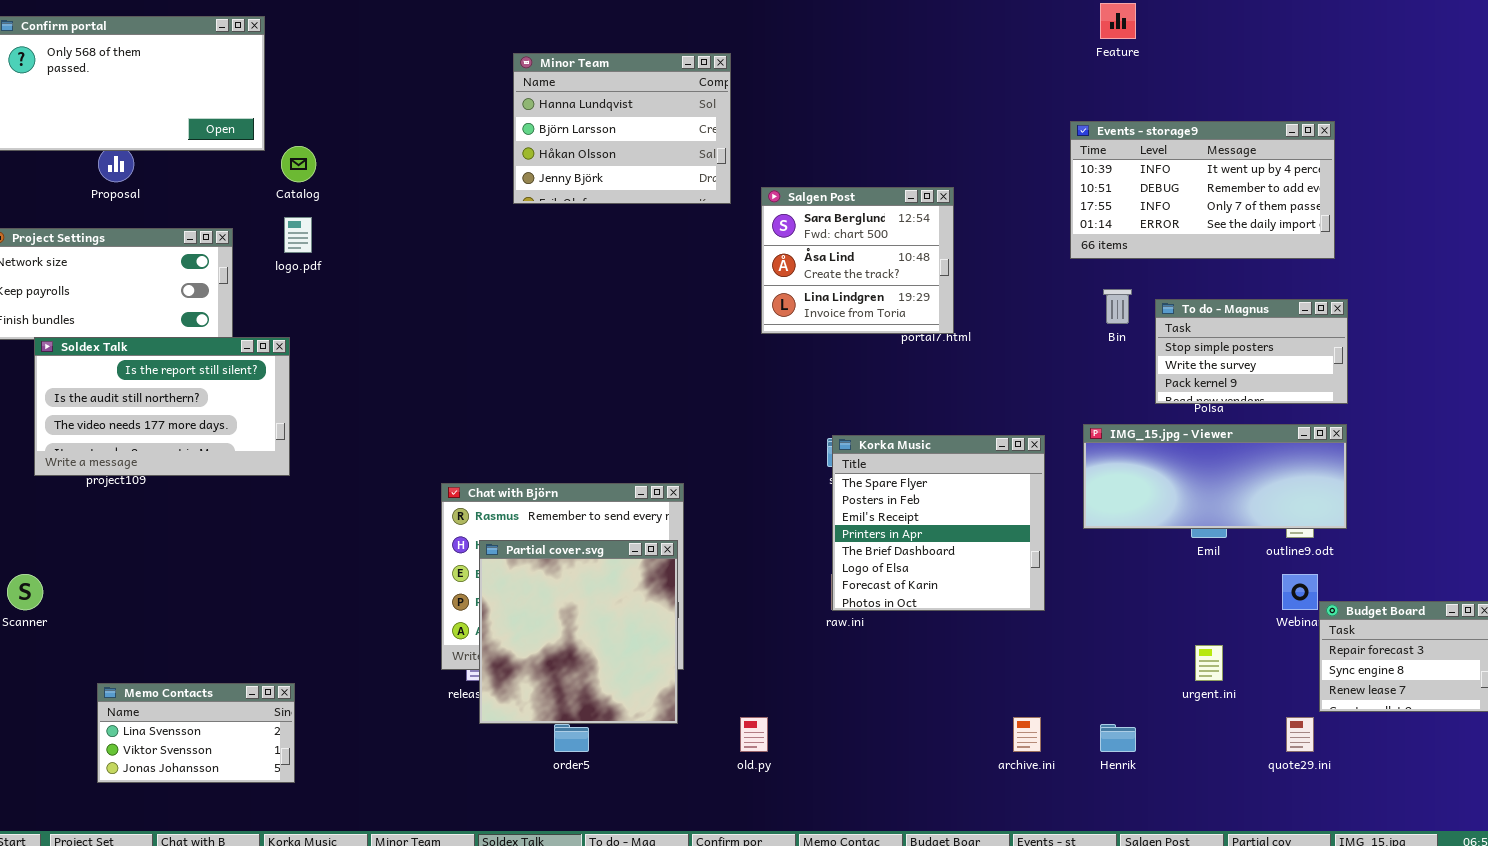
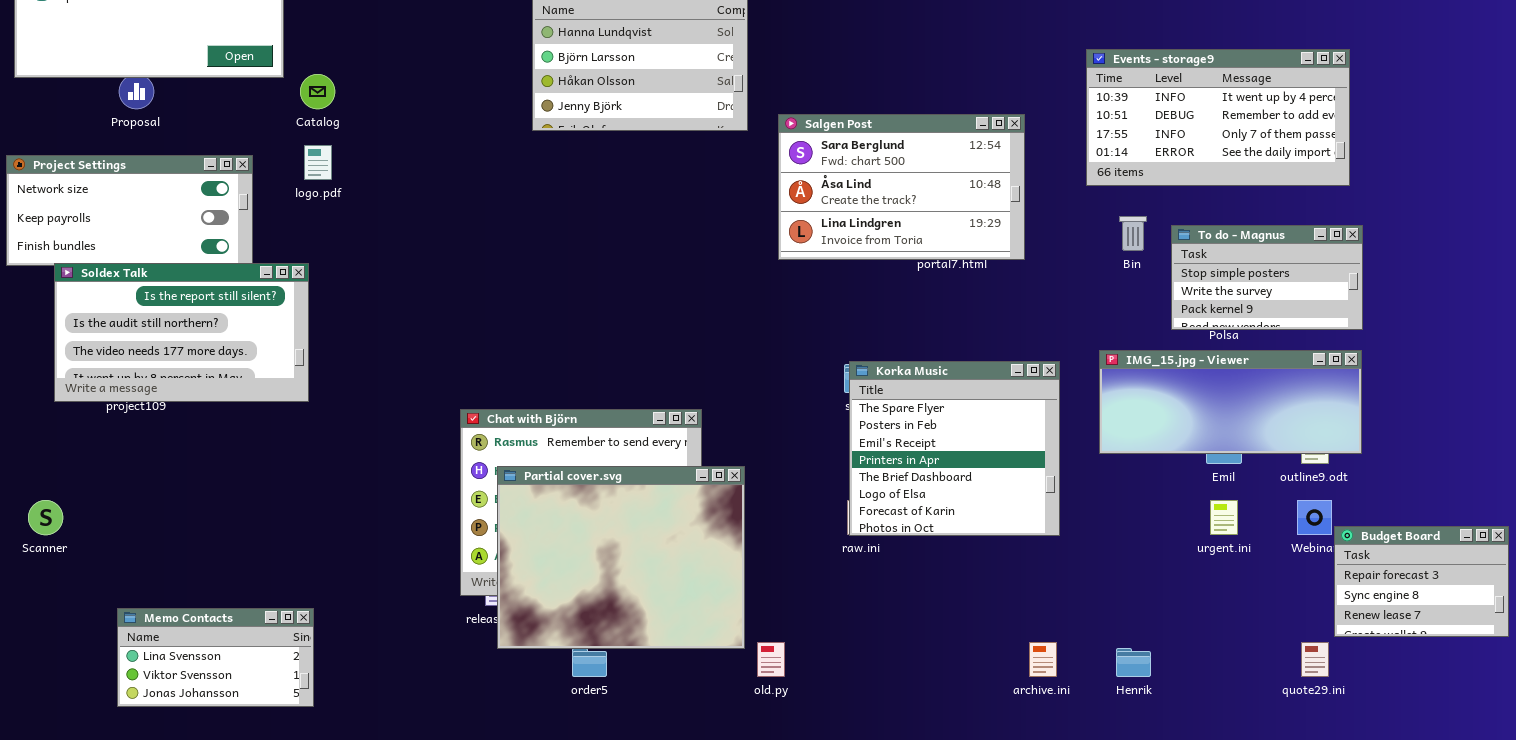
Salgen Post: [761,187,954,334] -> [778,114,1025,260], resized
Partial cover.svg: [479,540,678,724] -> [497,466,745,649], resized
urgent.ini: [1195,645,1223,681] -> [1210,500,1238,535], moved

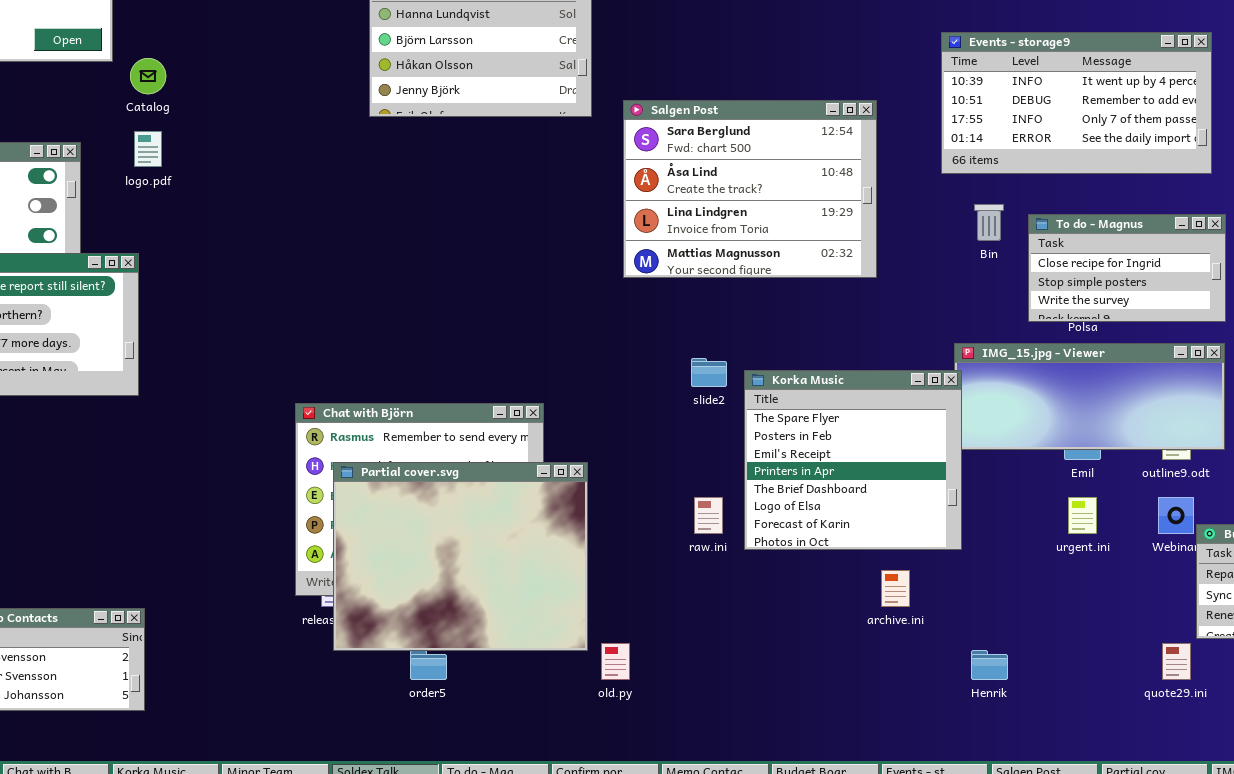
Salgen Post: [778,114,1025,260] -> [623,100,877,278], resized
To do - Magnus: [1171,225,1363,330] -> [1028,214,1226,322], scrolled up 1 row
Korka Music: [849,361,1060,536] -> [744,370,962,550], moved
archive.ini: [1029,642,1057,677] -> [881,570,910,607], moved

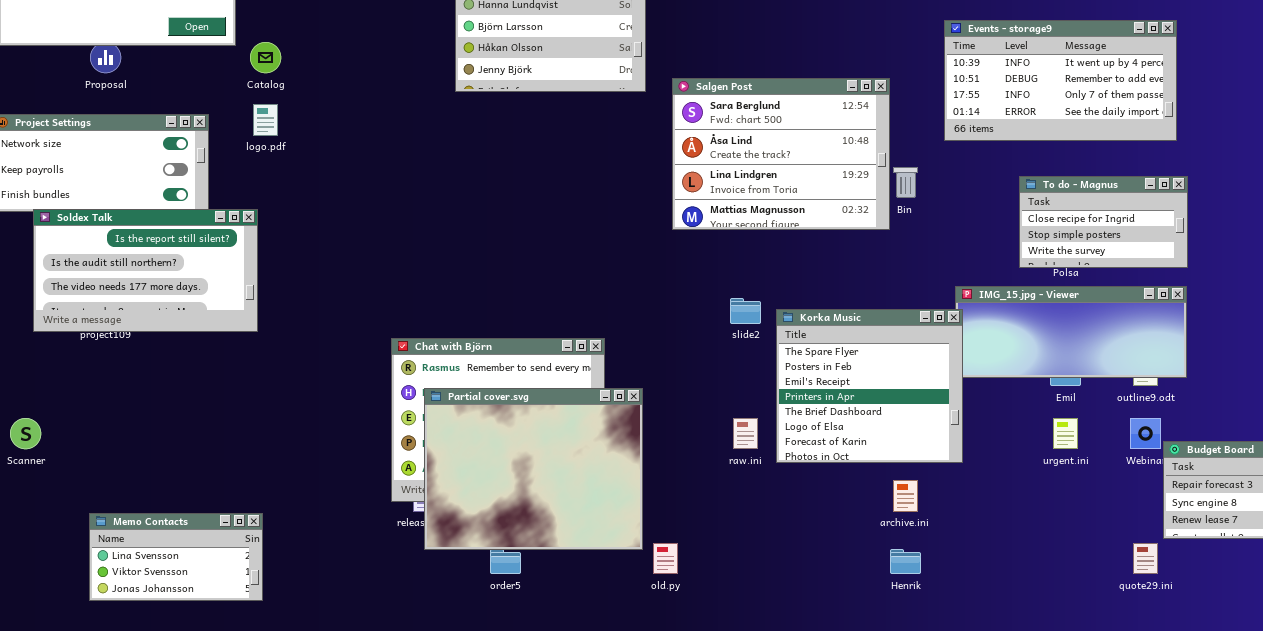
Bin: [974,204,1004,241] -> [893,167,918,198], moved
Henrik: [971,650,1008,680] -> [890,549,921,574], moved

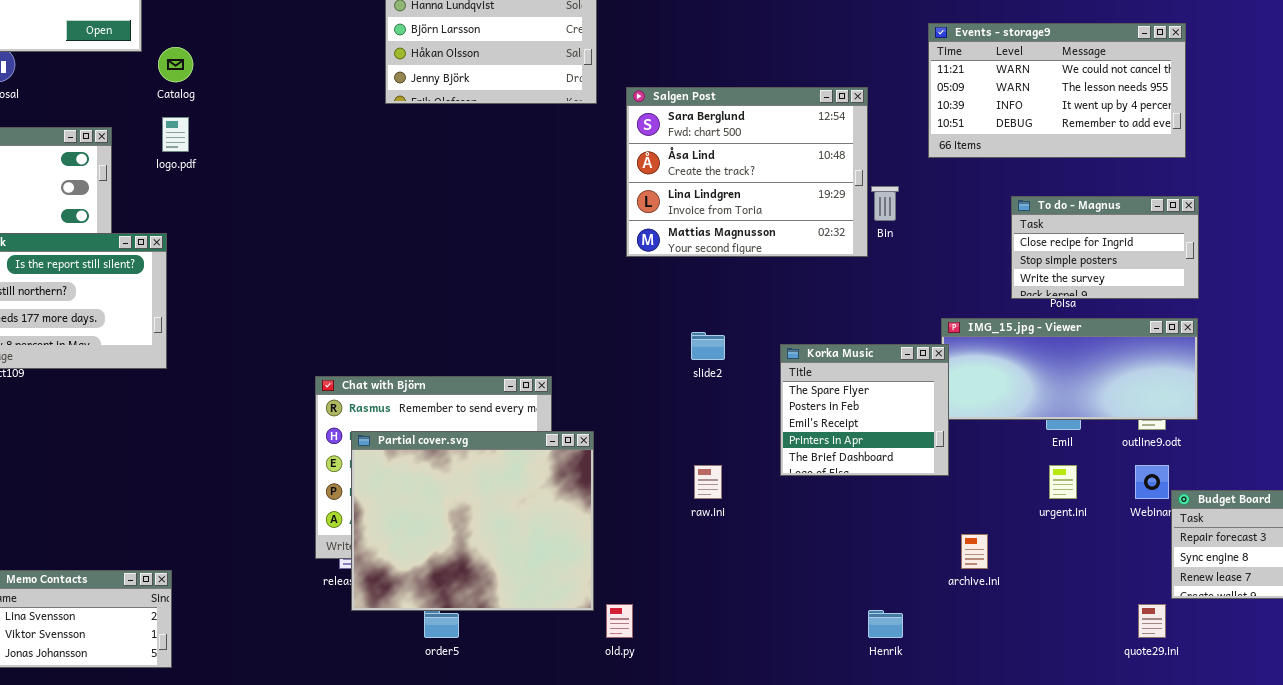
Events - storage9: [944,20,1177,141] -> [928,23,1186,158], scrolled up 2 rows
Korka Music: [776,309,963,463] -> [780,344,949,476], resized
archive.ini: [893,480,918,512] -> [961,534,988,569], moved

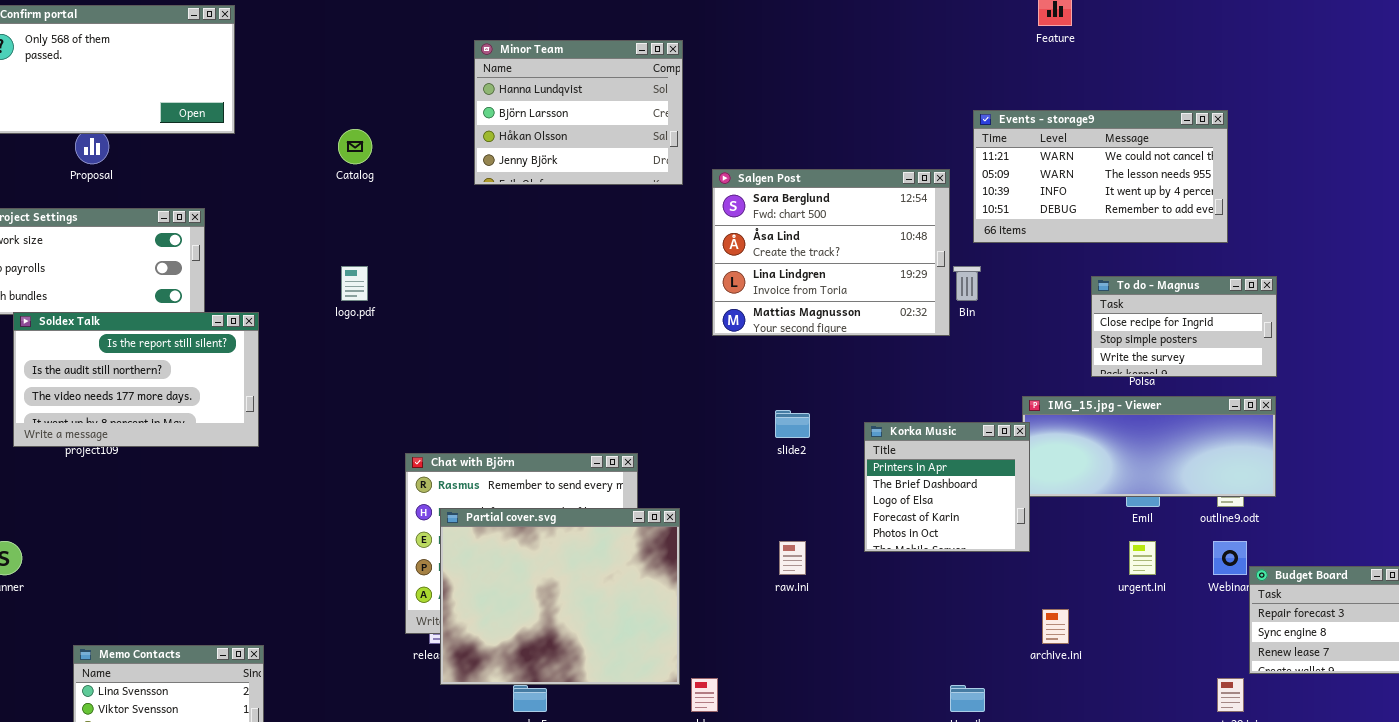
Events - storage9: [928,23,1186,158] -> [973,110,1228,243], moved
Catalog: [158,47,193,82] -> [338,129,372,164], moved
logo.pdf: [162,117,189,152] -> [341,266,368,301], moved
Korka Music: [780,344,949,476] -> [864,422,1030,552], scrolled down 3 rows

